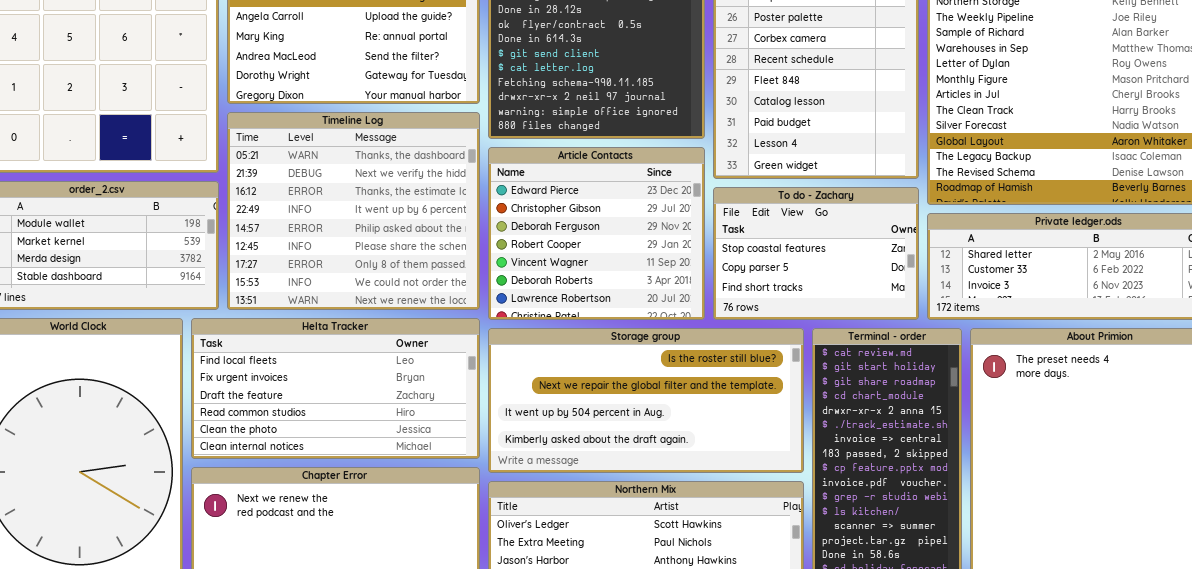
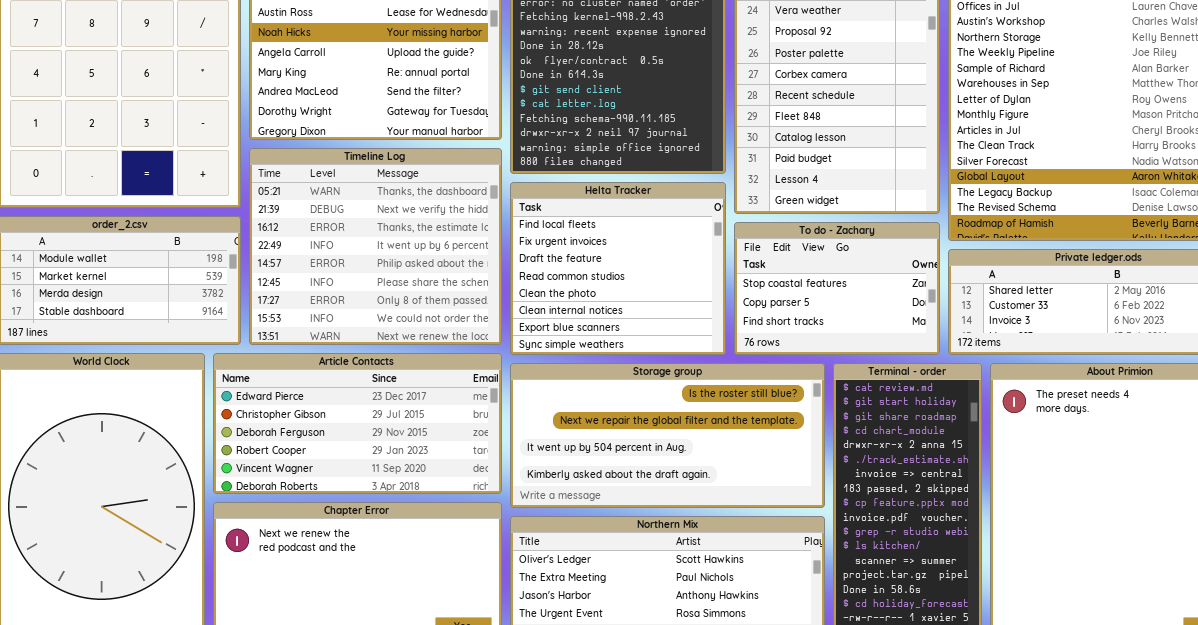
Article Contacts: [488,147,705,320] -> [213,353,502,494], moved, resized
Helta Tracker: [191,318,480,459] -> [510,182,726,355], moved, resized

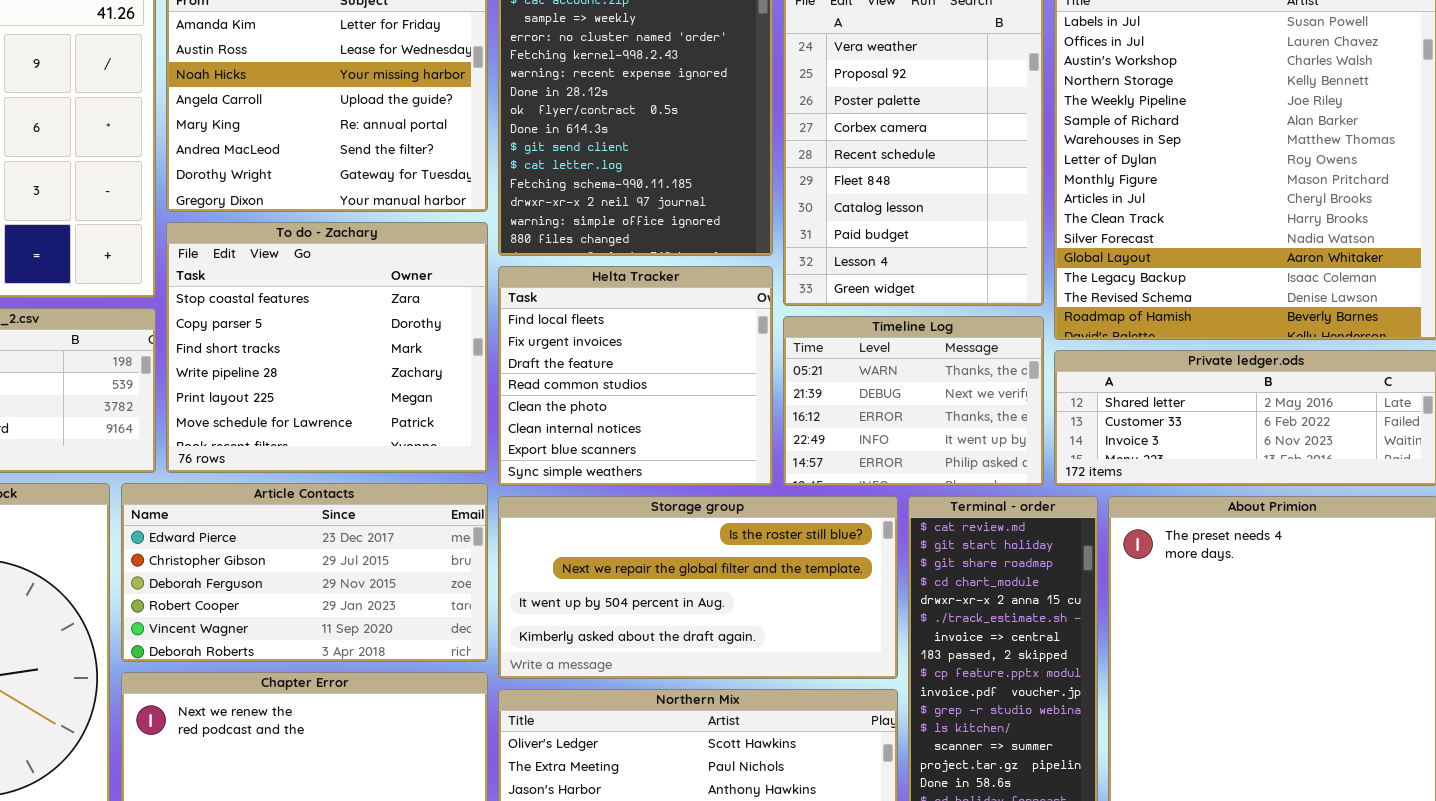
Timeline Log: [249,148,502,345] -> [783,316,1044,486], moved, resized
To do - Zachary: [734,222,940,355] -> [166,222,488,473], moved, resized

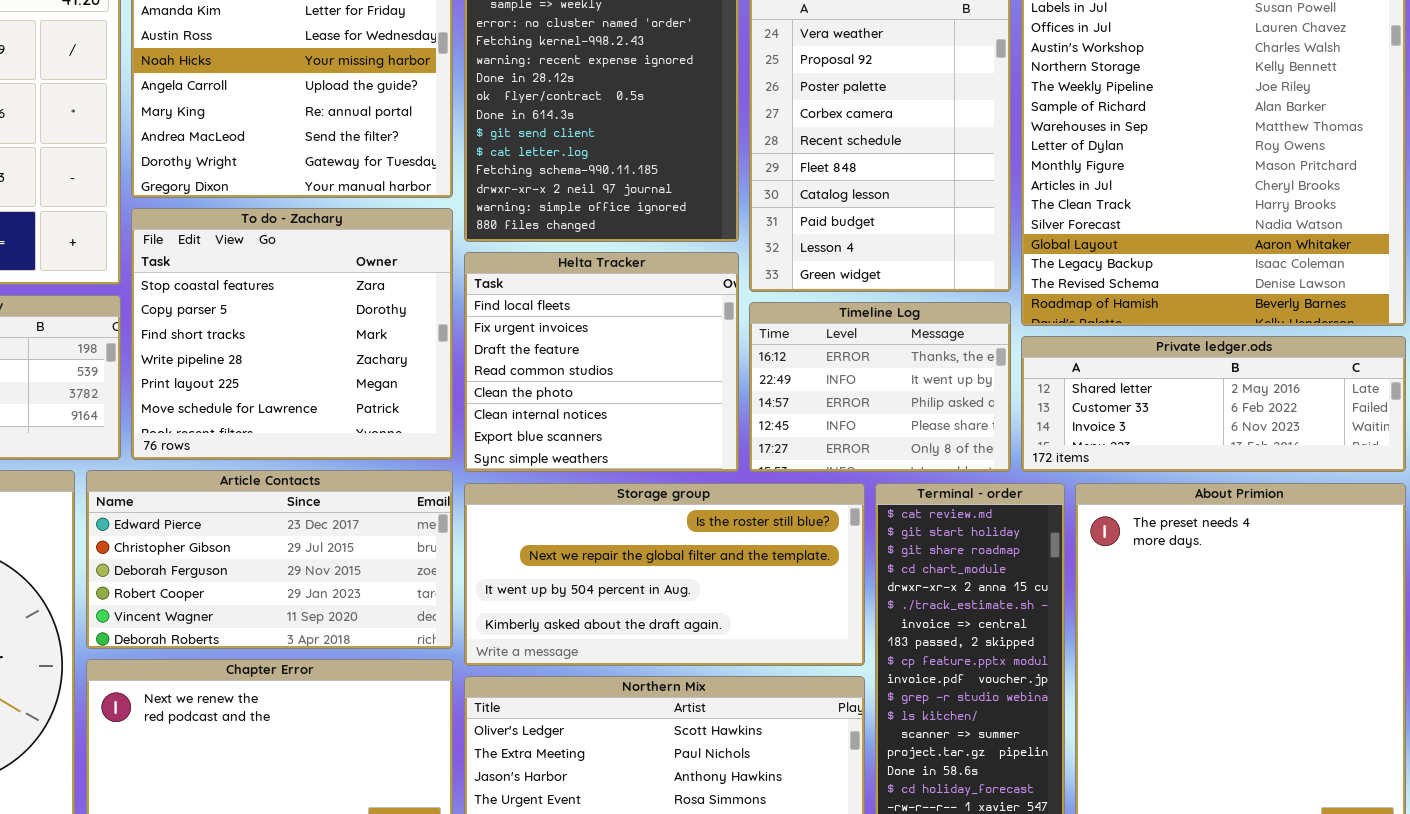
Timeline Log: [783,316,1044,486] -> [749,302,1011,472], scrolled down 2 rows

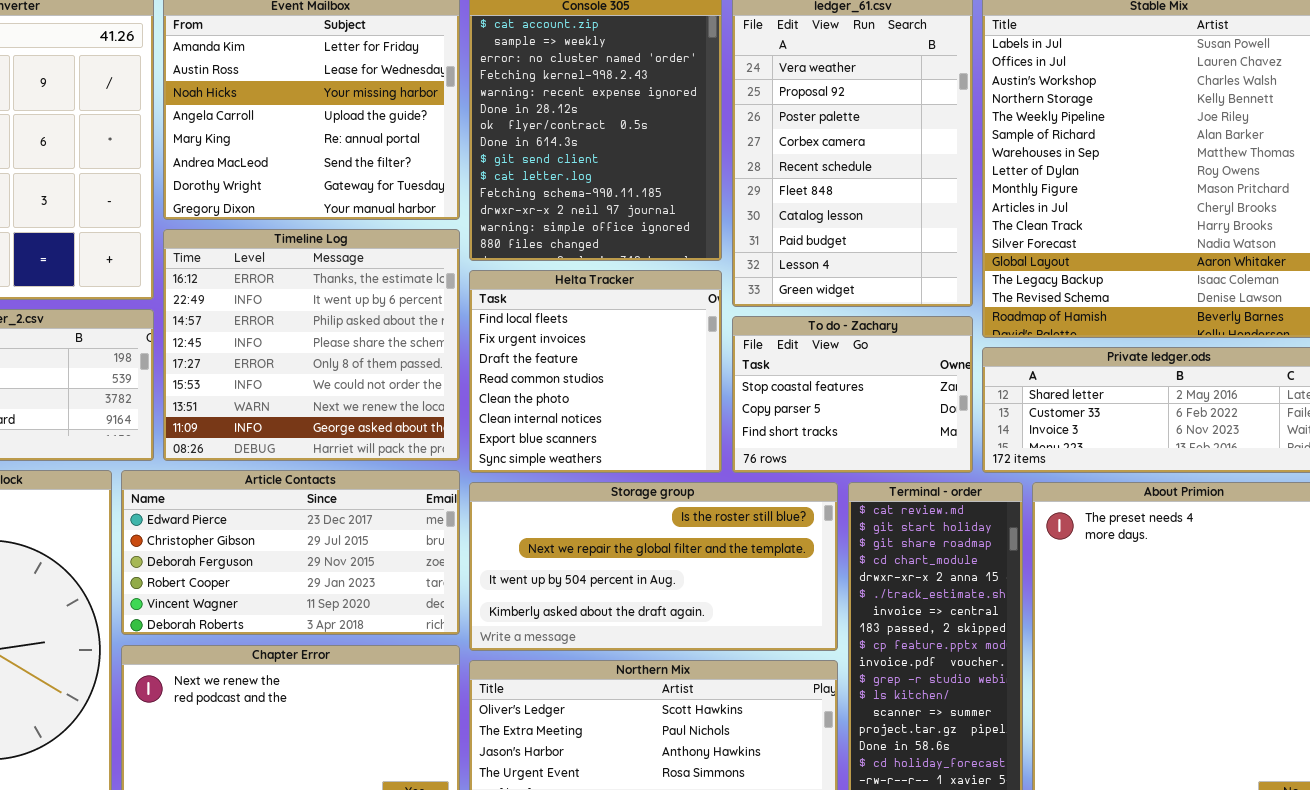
To do - Zachary: [131,208,453,460] -> [732,316,973,473], moved, resized
Timeline Log: [749,302,1011,472] -> [163,229,460,461], moved, resized

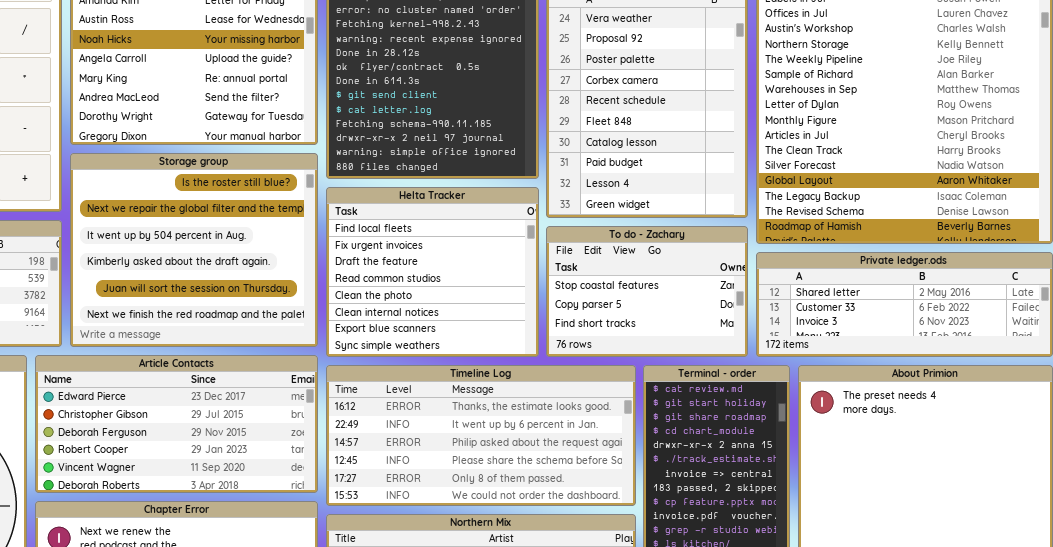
Timeline Log: [163,229,460,461] -> [326,365,636,506], moved, resized
Storage group: [469,482,838,651] -> [70,153,318,347], moved, resized

